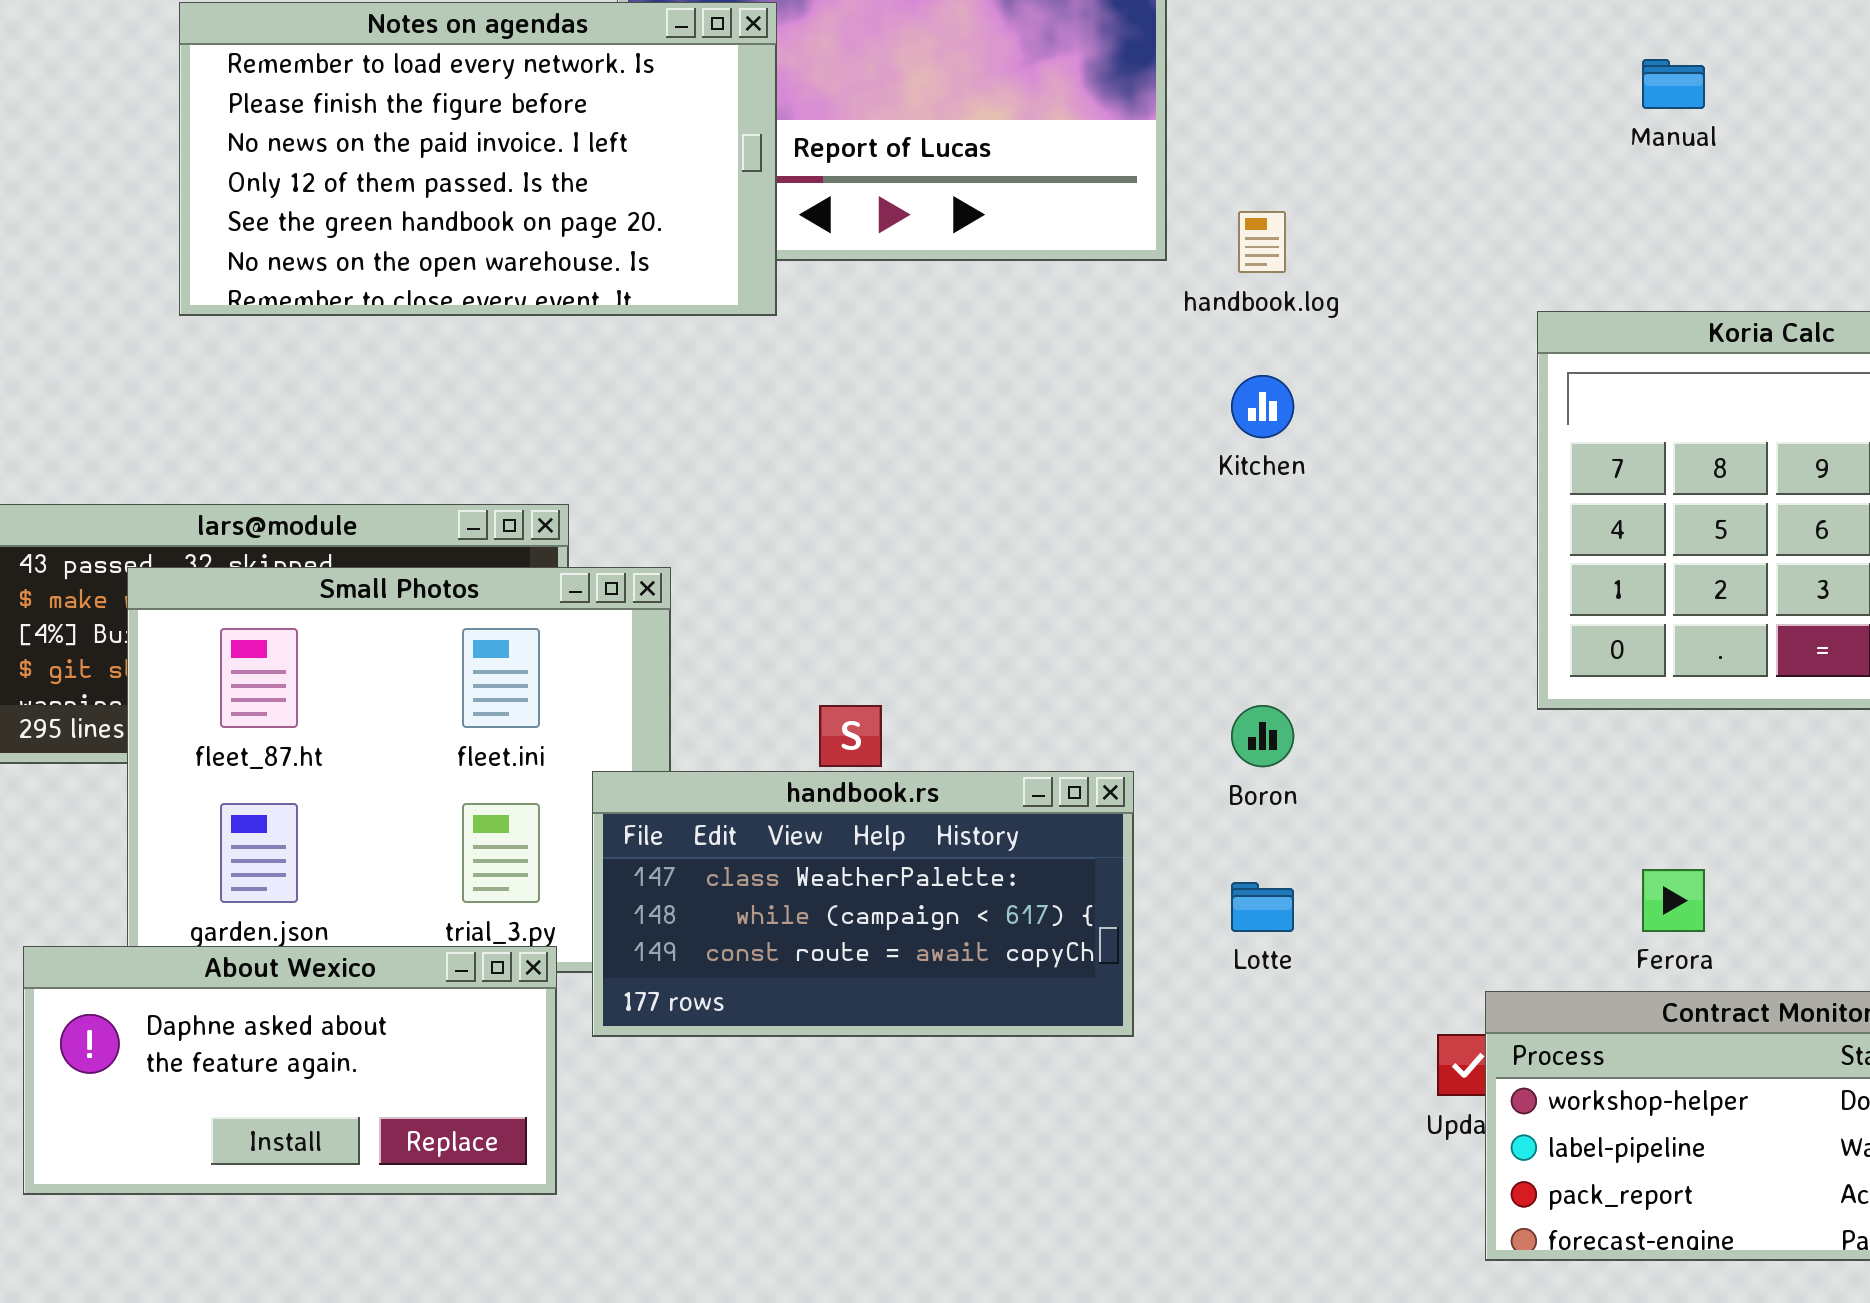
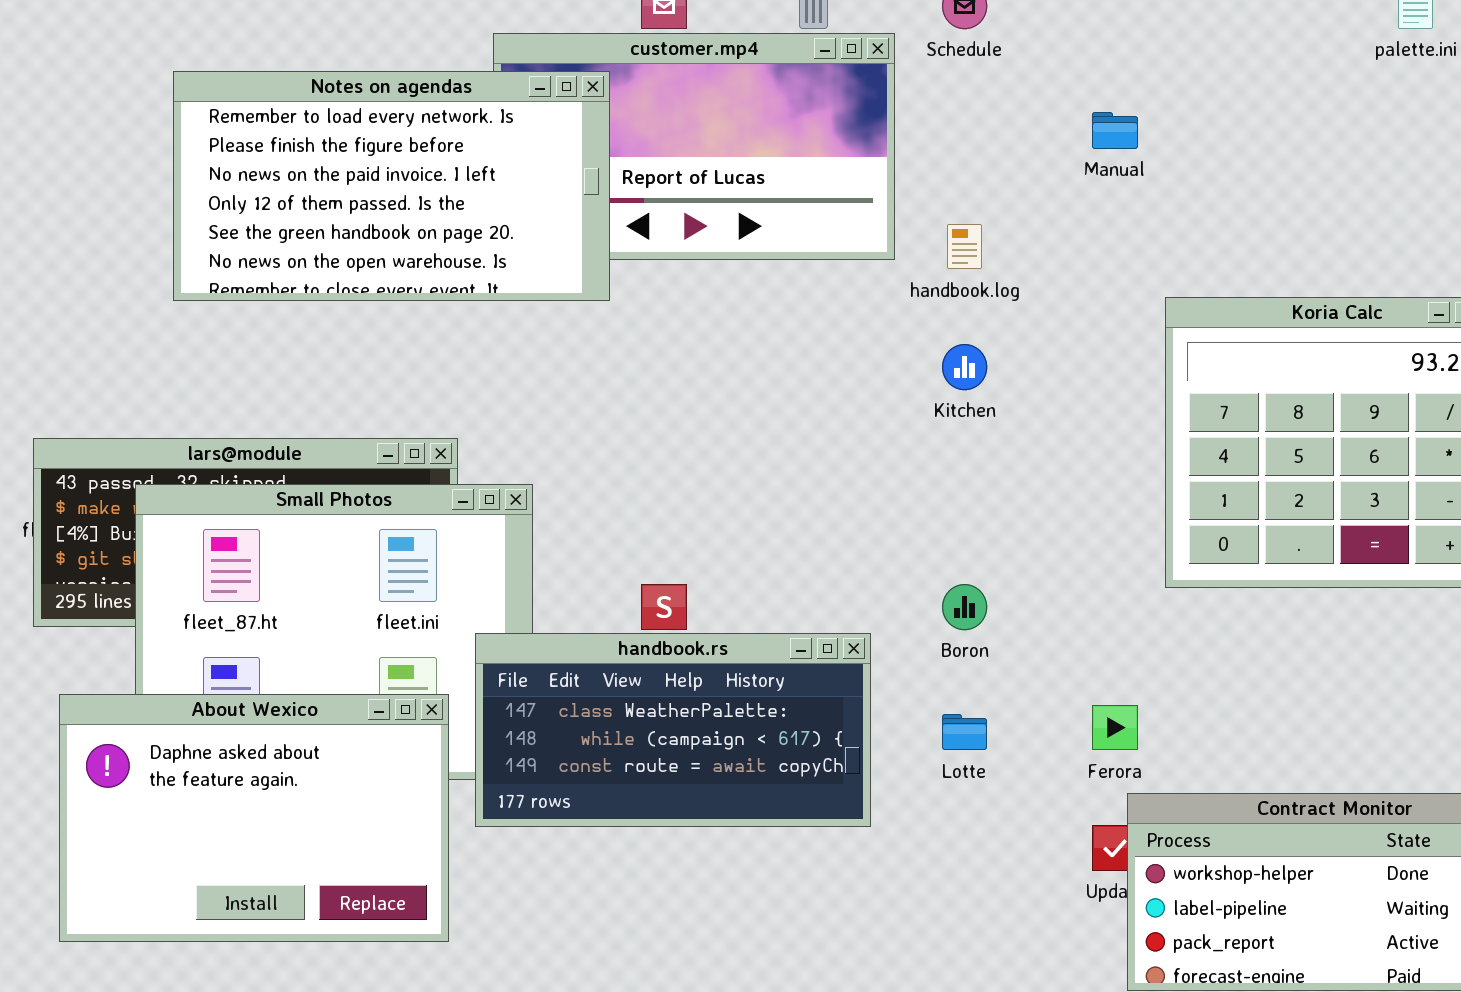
Manual: [1642,59,1705,109] -> [1092,112,1138,149], moved
Ferora: [1642,869,1705,932] -> [1092,705,1138,750], moved
About Wexico: [23,946,557,1195] -> [59,694,449,942], resized

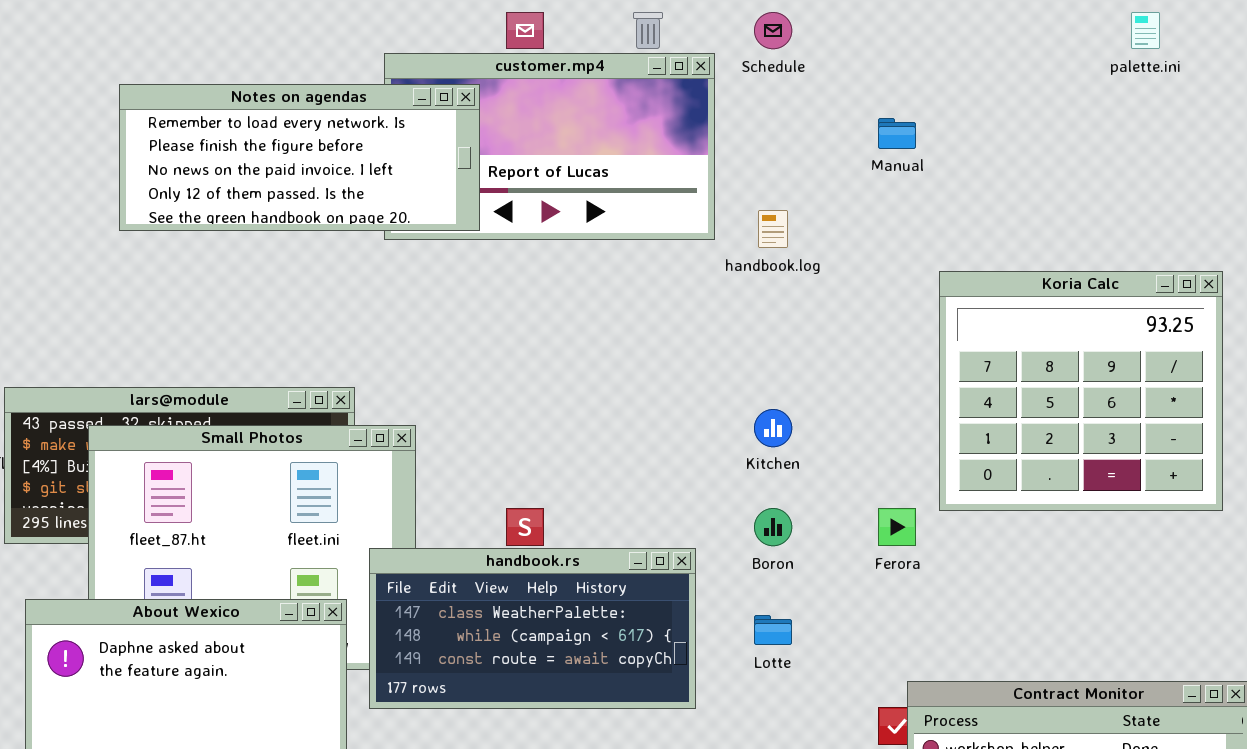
Notes on agendas: [173,71,610,301] -> [119,84,480,231], resized
Kitchen: [942,344,987,390] -> [754,409,792,447], moved
Ferora: [1092,705,1138,750] -> [878,508,916,546], moved

